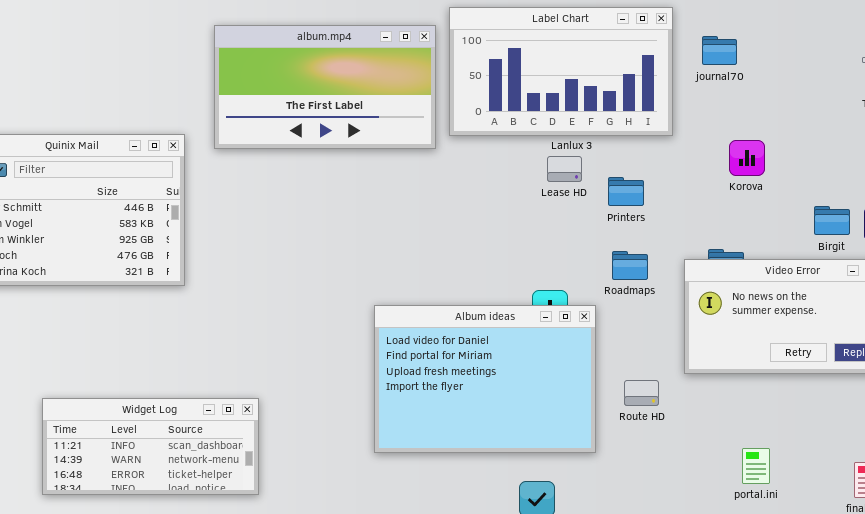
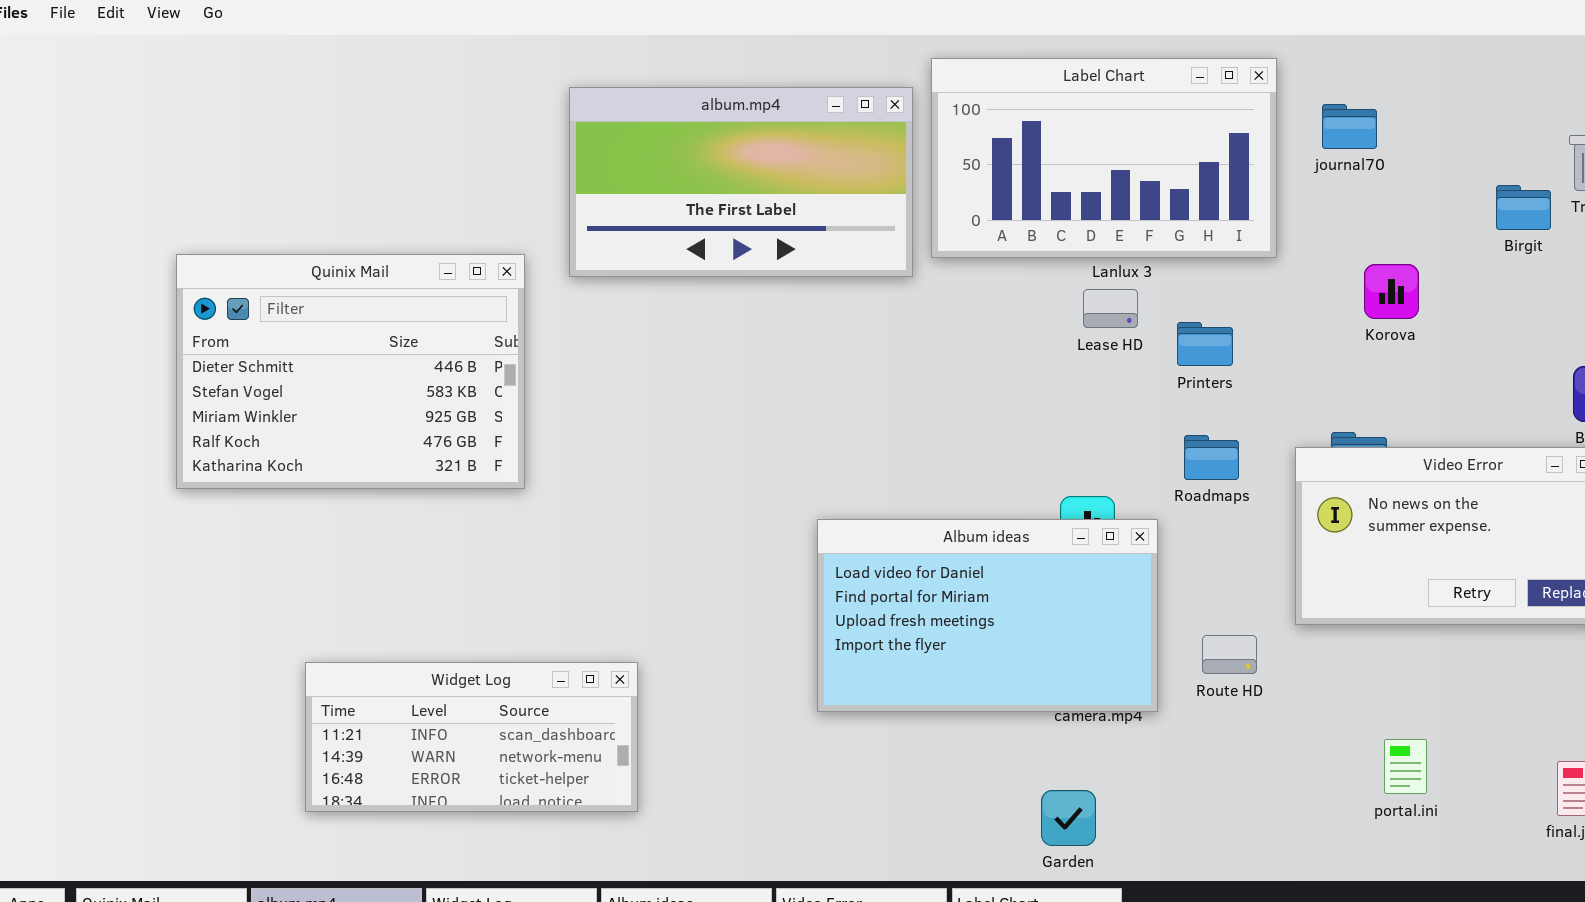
Birgit: [814,206,850,235] -> [1496,185,1551,230], moved
Album ideas: [374,305,596,453] -> [817,519,1158,712], resized

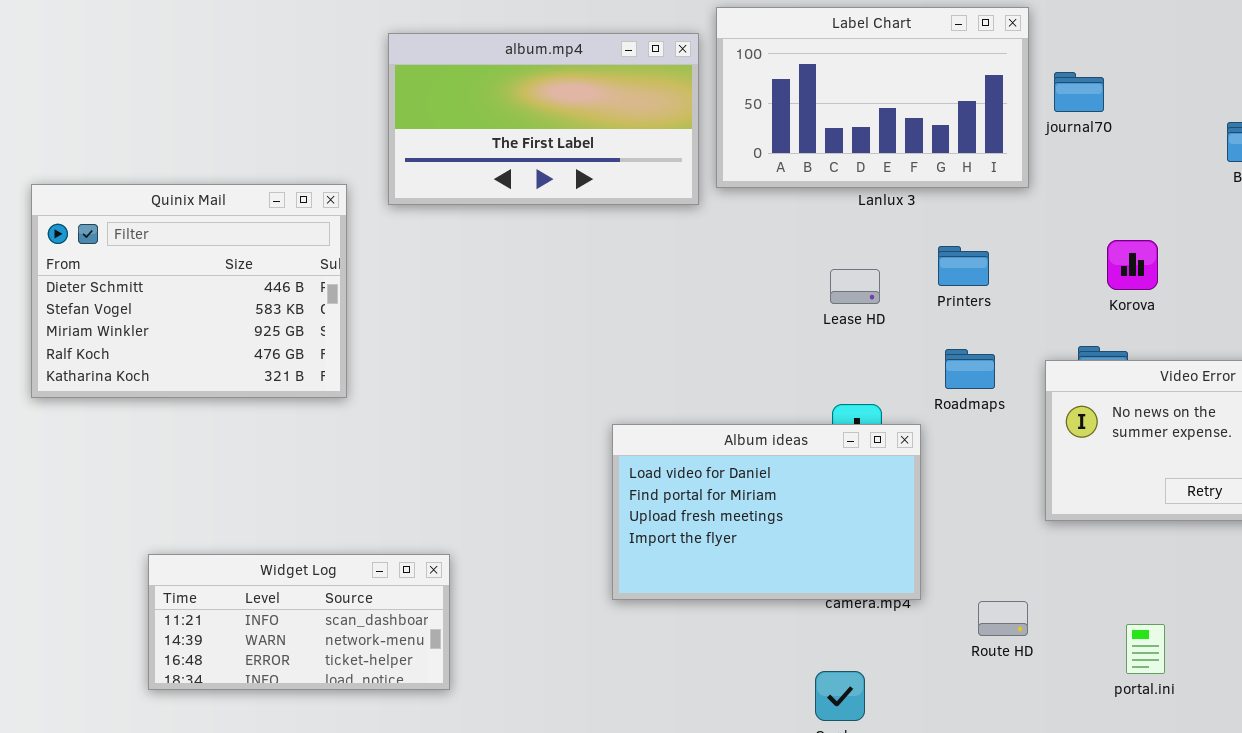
journal70: [1322,104,1377,149] -> [1054,72,1104,112], moved
Korova: [1364,264,1419,319] -> [1107,240,1158,290], moved
Lease HD: [1083,289,1138,328] -> [830,269,880,304], moved
Route HD: [1202,635,1257,674] -> [978,601,1028,636], moved

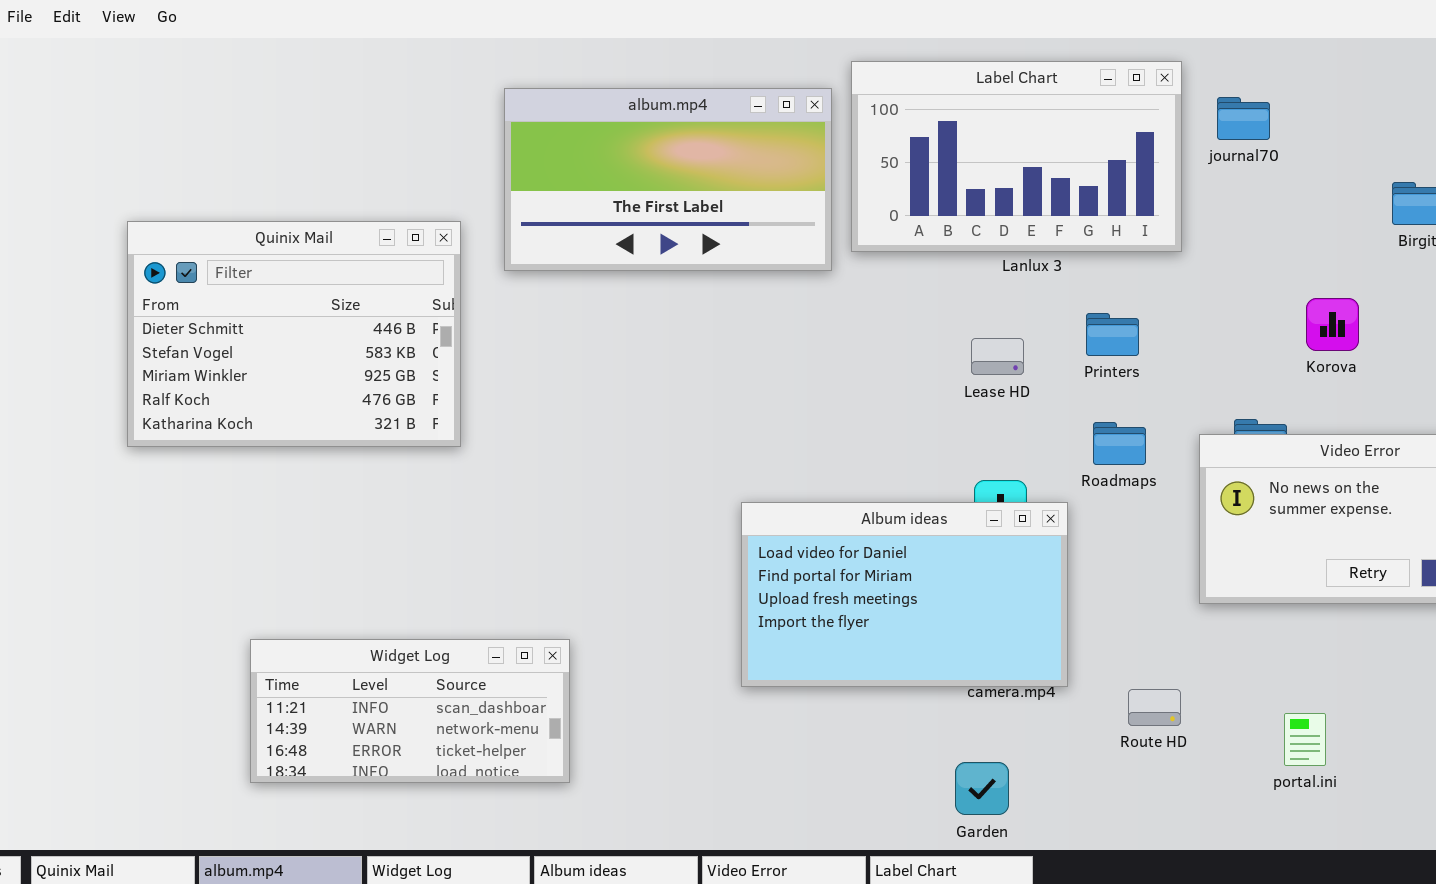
journal70: [1054,72,1104,112] -> [1217,97,1270,140], moved
Quinix Mail: [31,184,347,398] -> [127,221,461,447], moved
Korova: [1107,240,1158,290] -> [1306,298,1359,351], moved

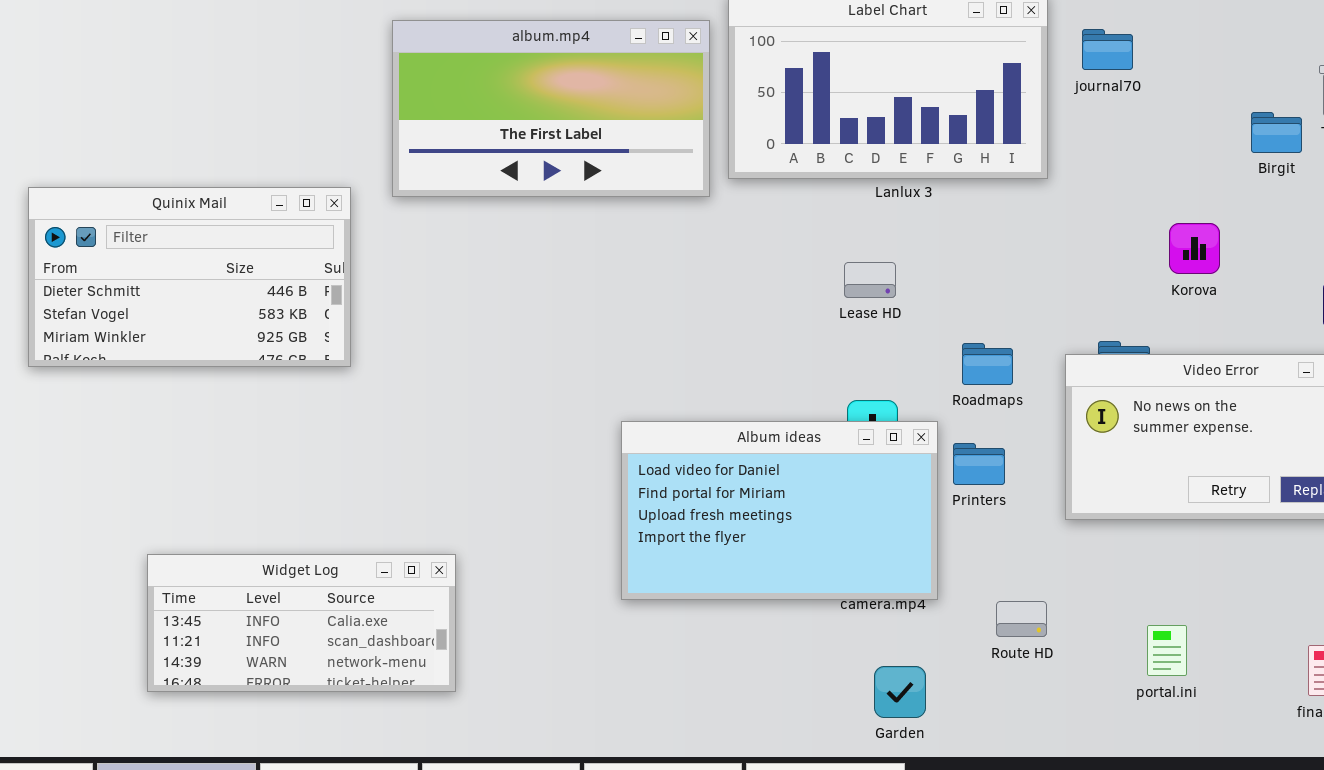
Quinix Mail: [127,221,461,447] -> [28,187,351,367], resized
Printers: [1086,313,1139,356] -> [953,443,1005,485], moved
Widget Log: [250,639,570,783] -> [147,554,456,692], scrolled up 1 row
Garden: [955,762,1009,815] -> [874,666,926,718], moved

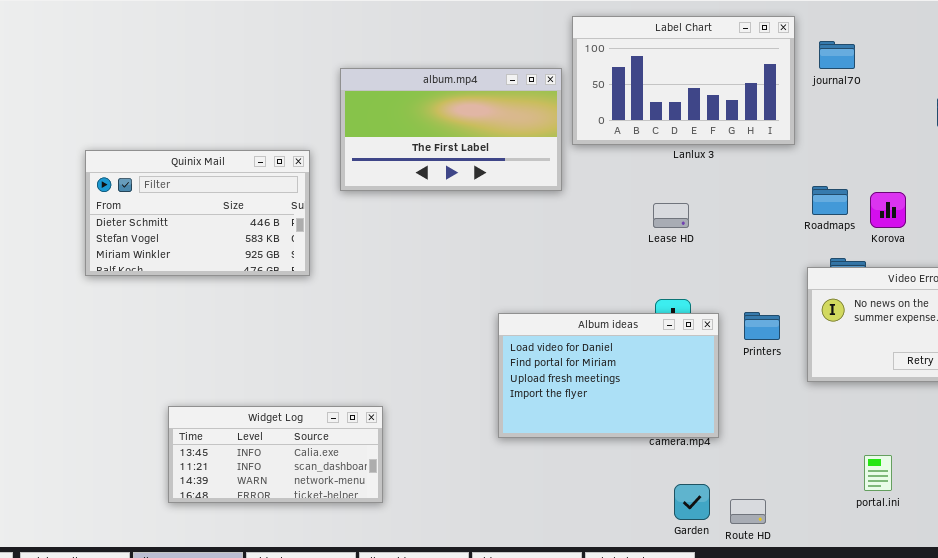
album.mp4: [392,20,710,197] -> [340,68,562,191], moved
Korova: [1169,223,1220,274] -> [870,192,906,228], moved
Roadmaps: [962,343,1013,385] -> [812,186,848,215], moved
Printers: [953,443,1005,485] -> [744,312,780,340], moved
Route HD: [996,601,1047,637] -> [730,499,766,524], moved

